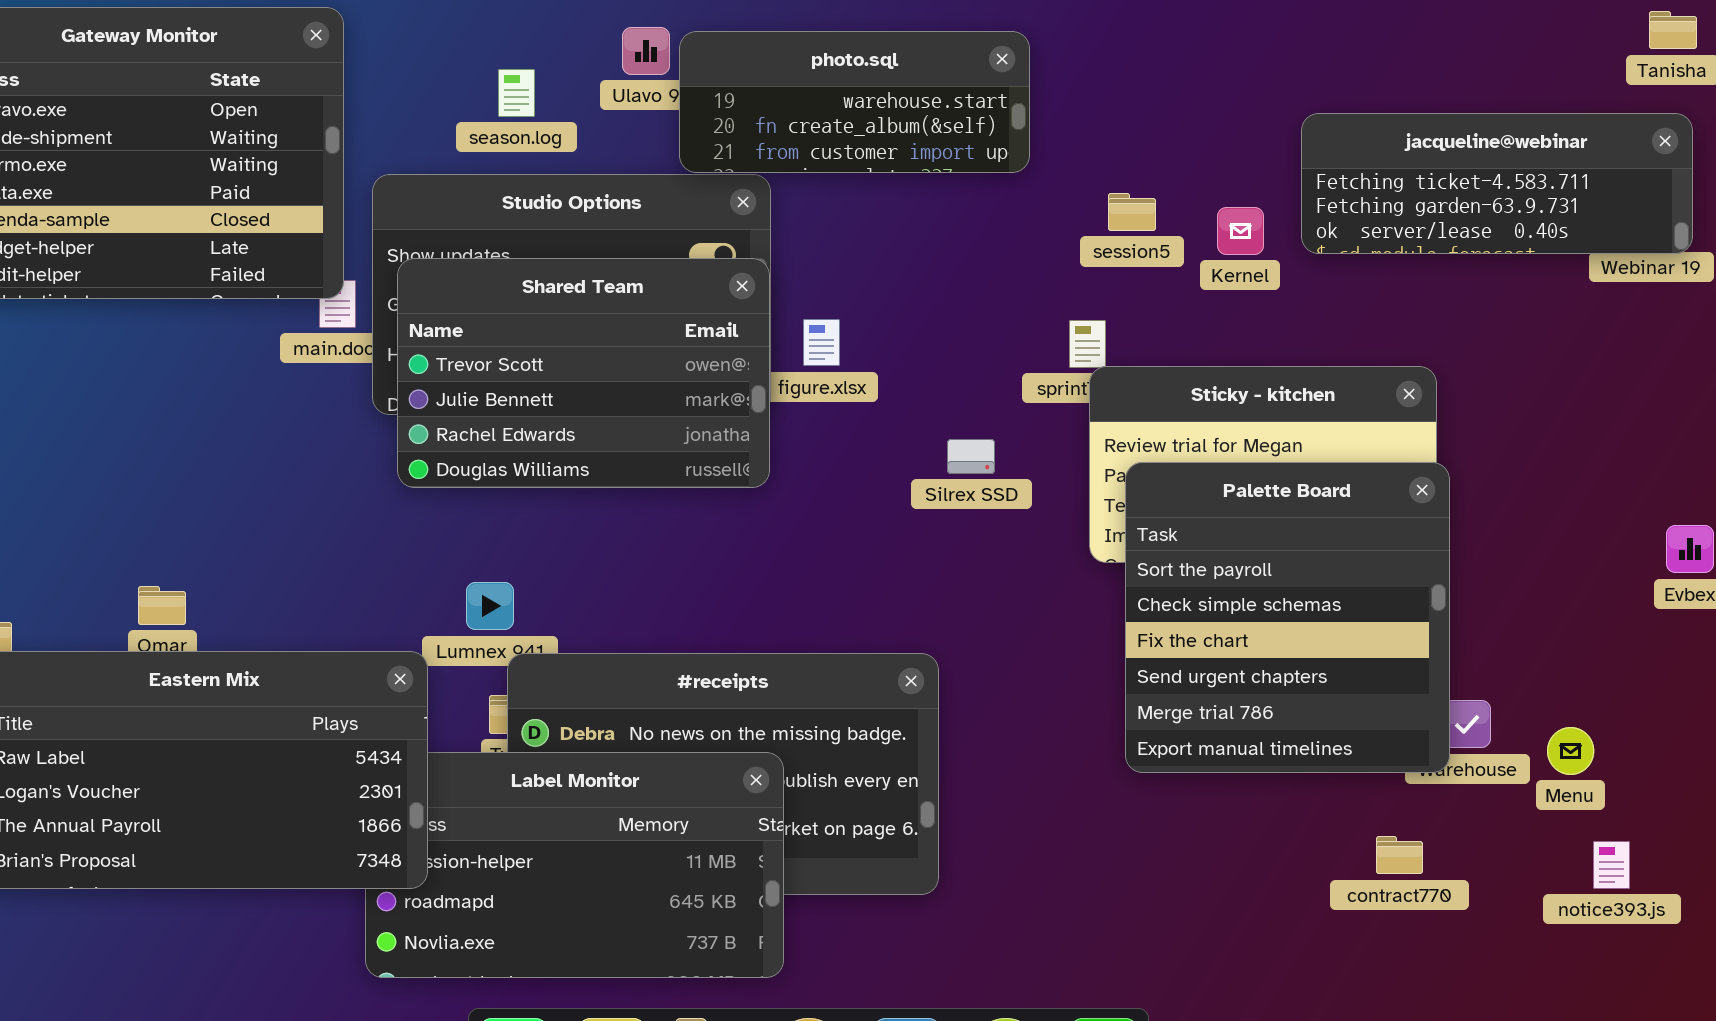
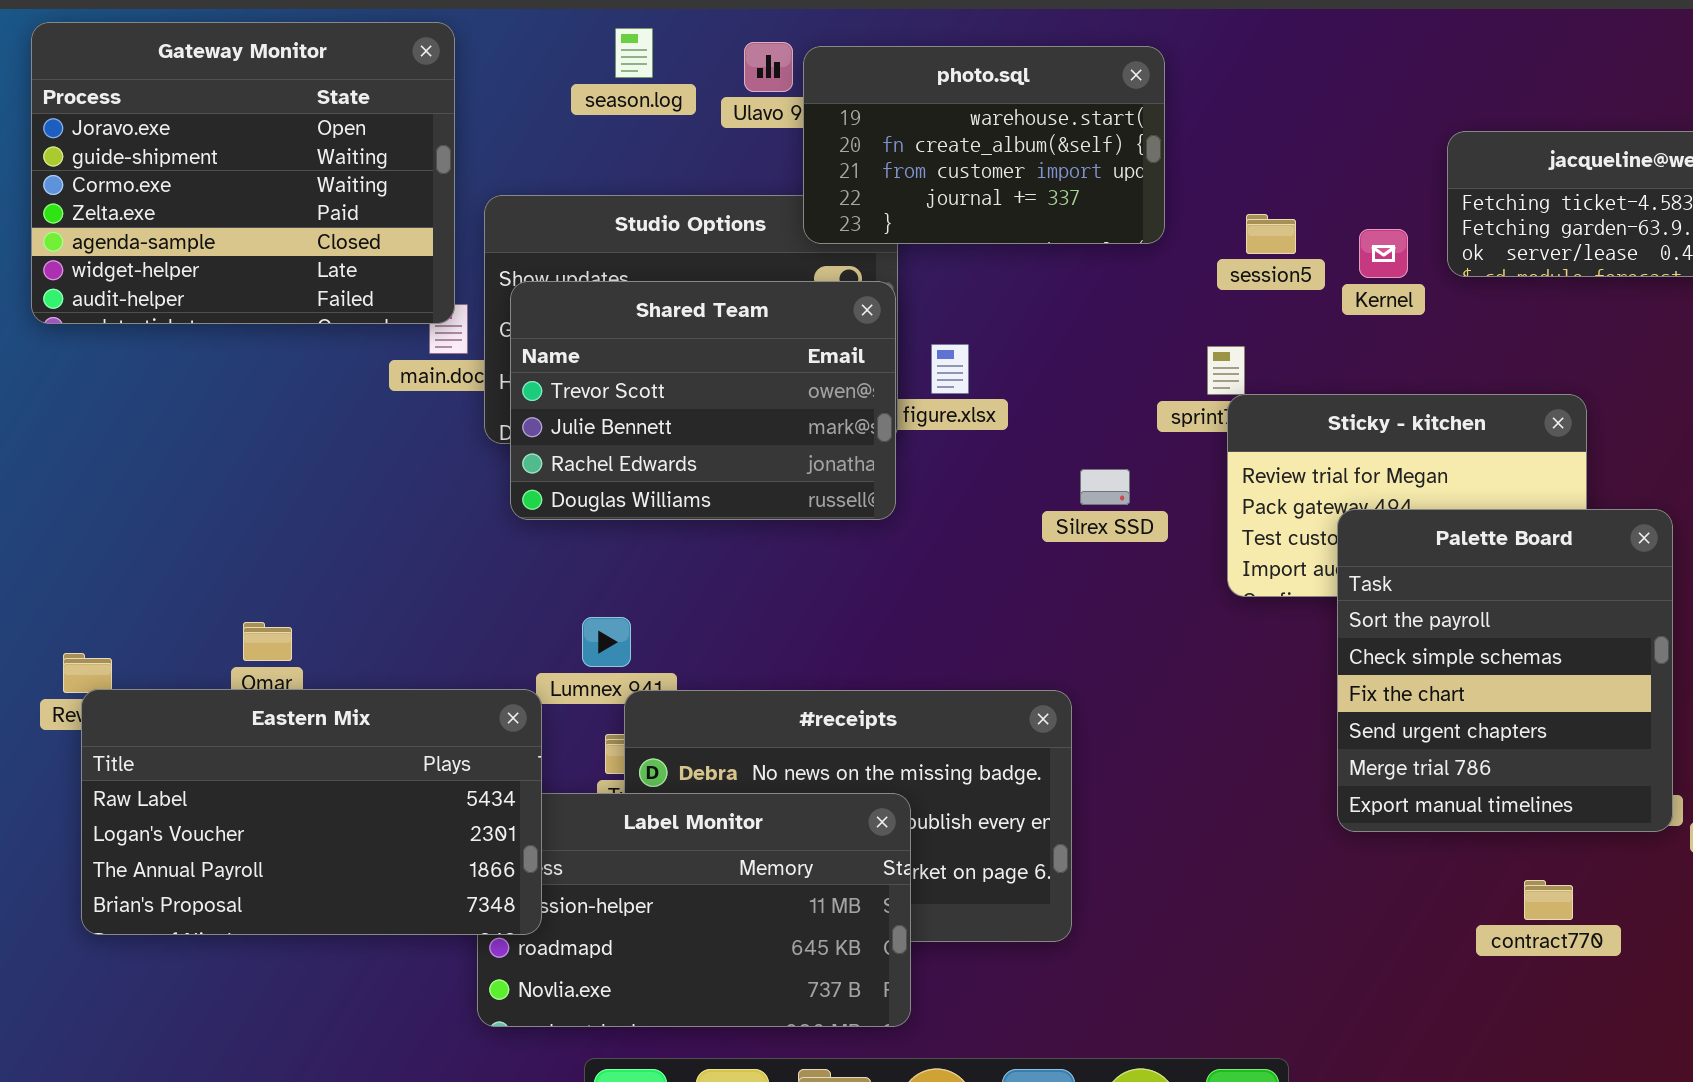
photo.sql: [679,31,1030,173] -> [803,46,1165,244], resized
season.log: [498,69,535,117] -> [615,28,653,78], moved
Palette Board: [1125,462,1450,773] -> [1337,509,1673,832], moved

